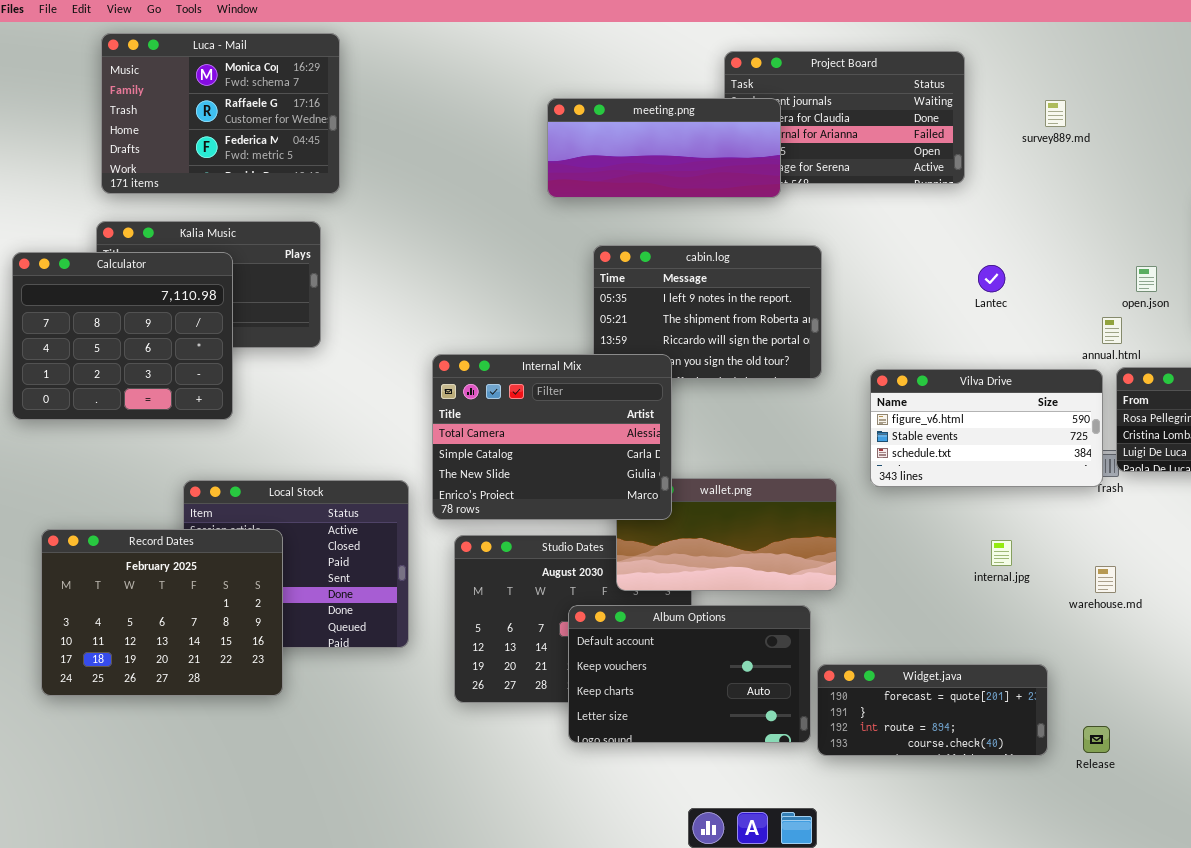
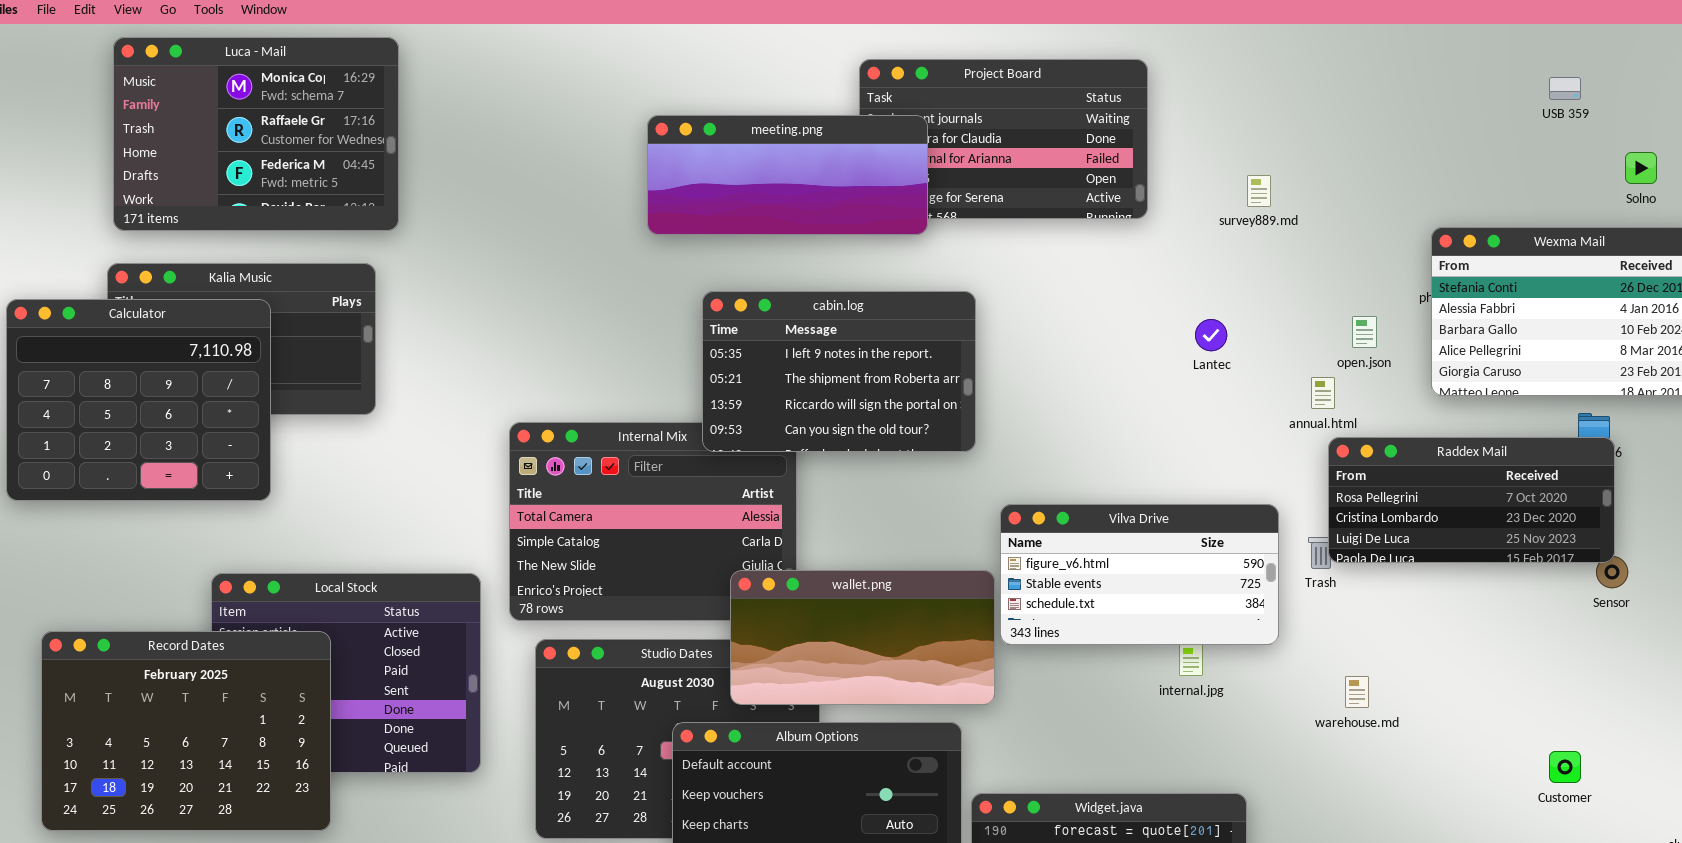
survey889.md: [1045,100,1066,127] -> [1247,175,1271,207], moved
cabin.log: [593,245,822,379] -> [702,291,976,452], raised
Lantec: [978,265,1005,292] -> [1195,319,1227,351], moved
Vilva Drive: [870,369,1103,487] -> [1000,504,1279,645], moved
wallet.png: [616,478,837,591] -> [730,570,995,705], raised
warehouse.md: [1095,566,1116,593] -> [1345,676,1369,708], moved

